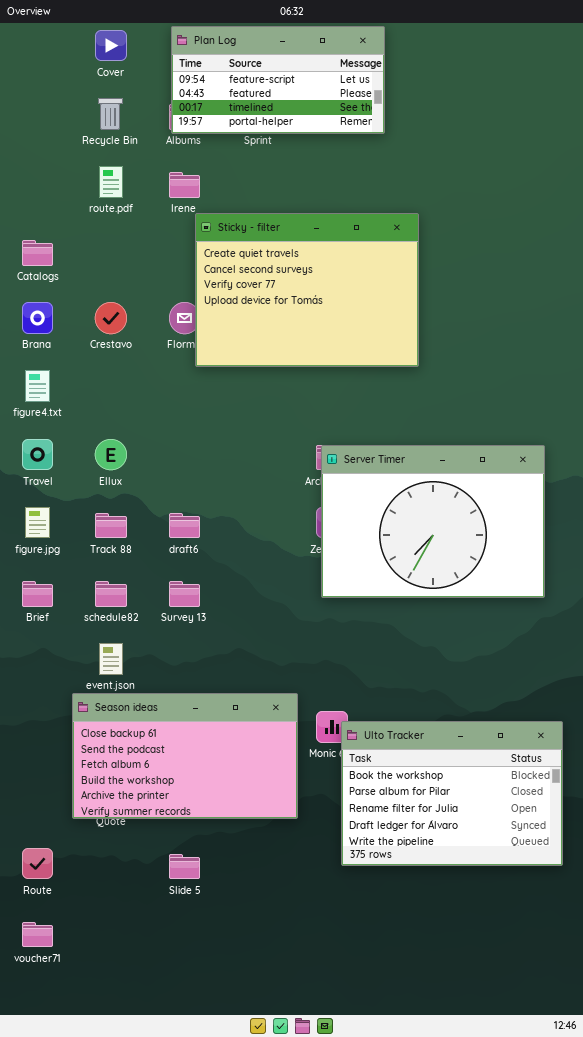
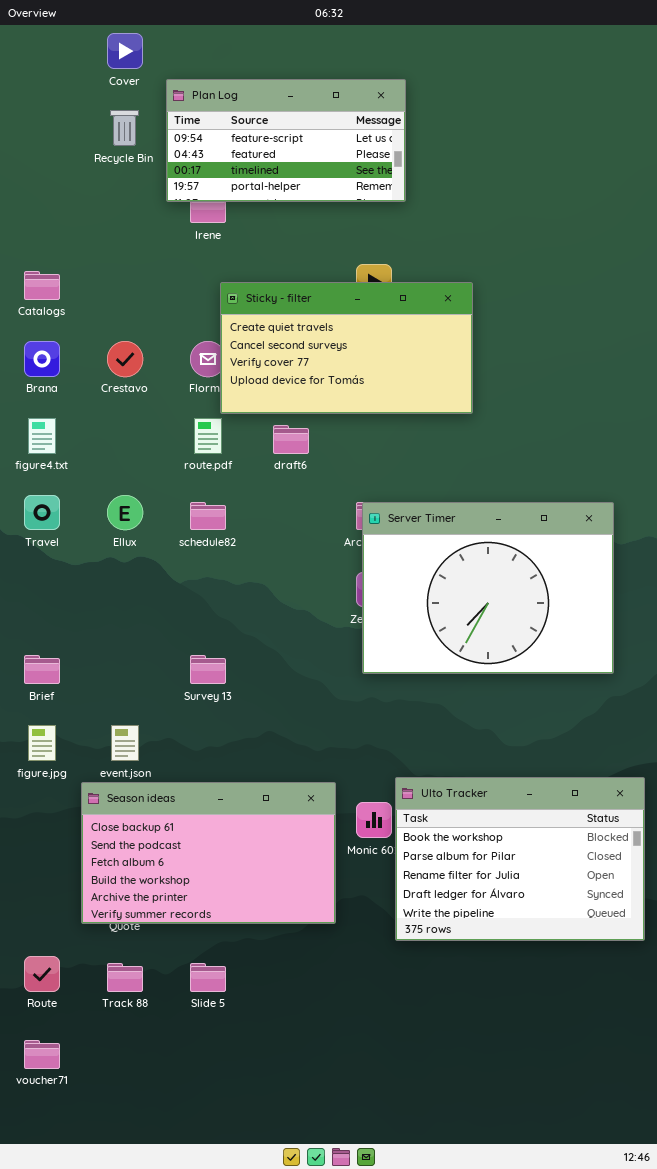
Plan Log: [171,26,385,134] -> [166,79,406,202], moved
route.pdf: [99,166,123,198] -> [194,418,222,454], moved
Sticky - filter: [195,213,419,367] -> [220,282,473,414], resized
figure.jpg: [25,507,50,538] -> [28,725,56,761], moved
Track 88: [95,513,127,538] -> [107,963,143,992], moved
draft6: [169,513,200,538] -> [273,425,309,454], moved
schedule82: [95,581,127,607] -> [190,502,226,530], moved
Ulto Tracker: [341,721,563,866] -> [395,777,645,941], moved

